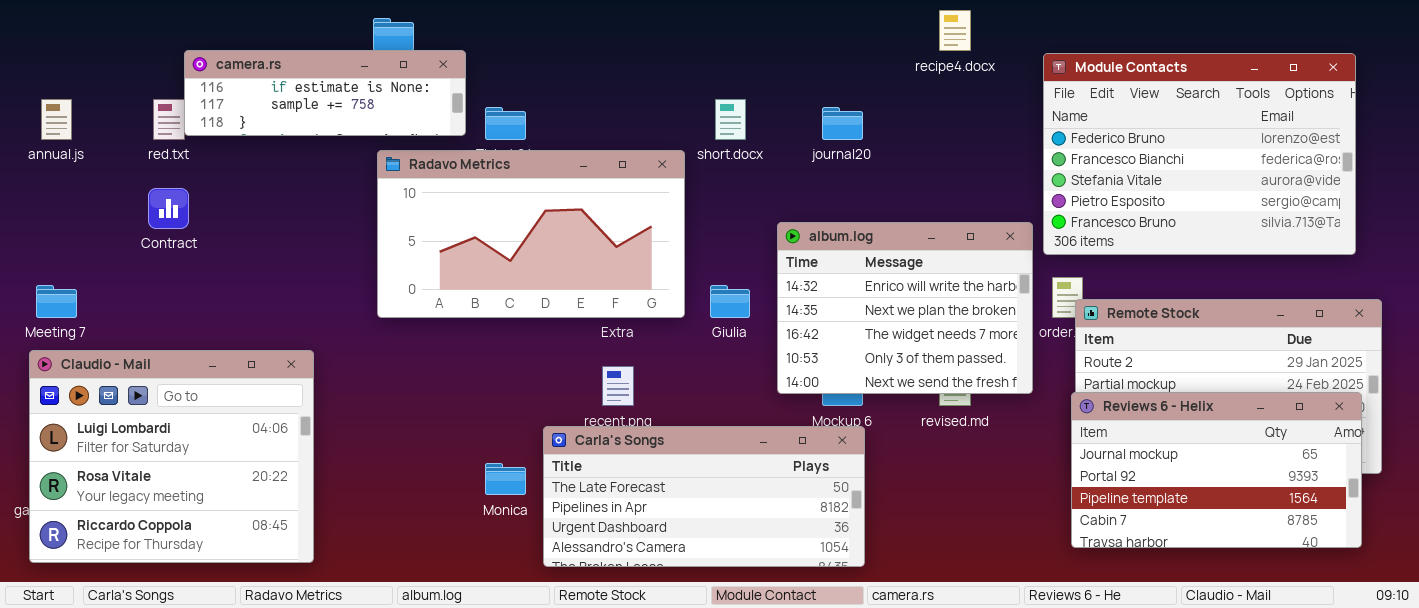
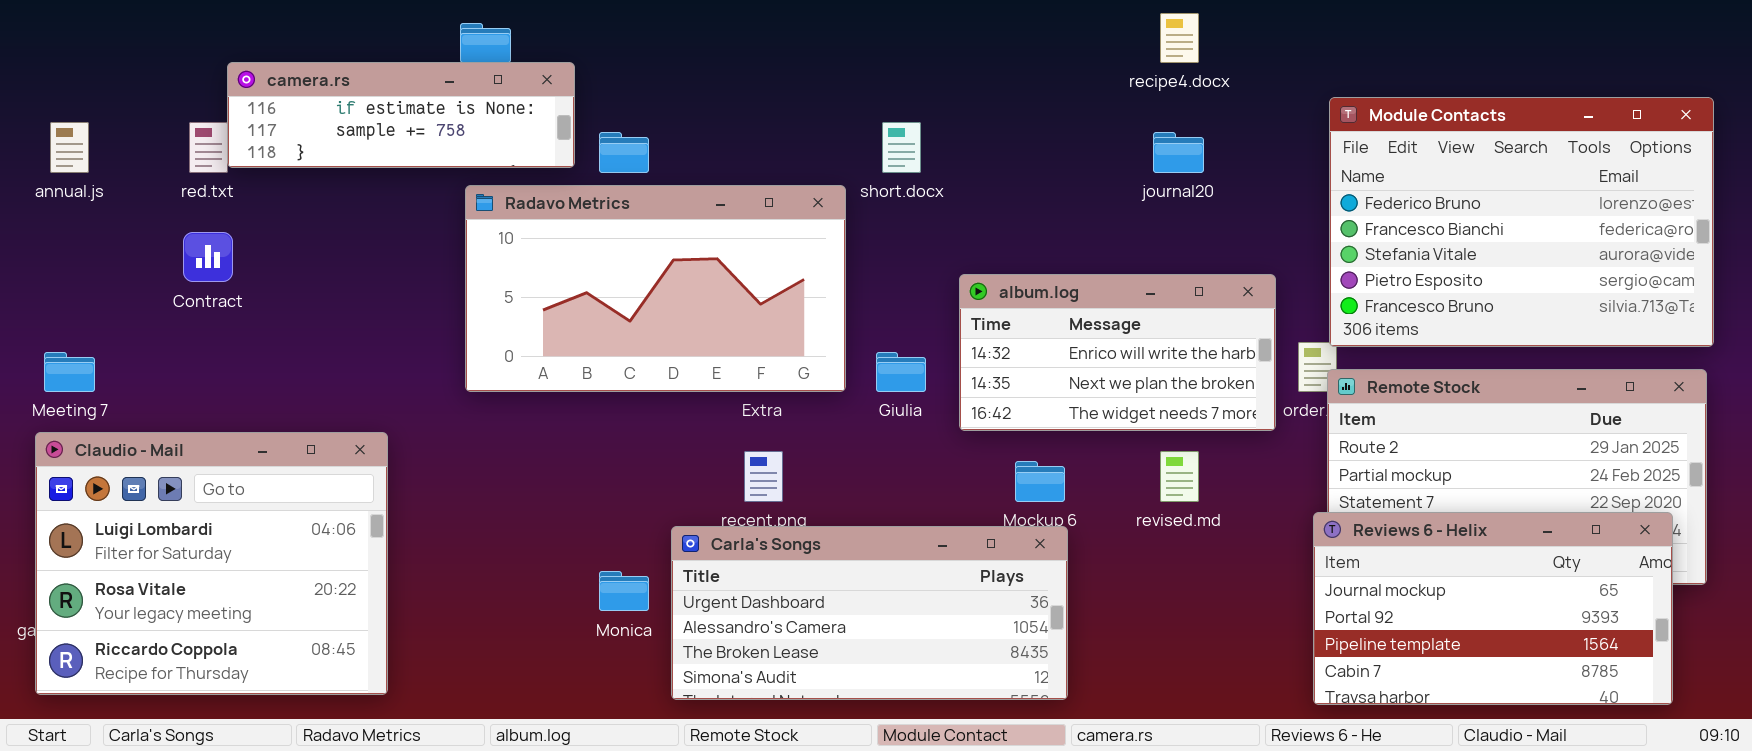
Module Contacts: [1043,53,1356,255] -> [1329,97,1714,347], moved
journal20: [822,107,863,140] -> [1153,132,1204,173], moved
album.log: [777,222,1033,394] -> [959,274,1276,431], resized
Reviews 6 - Helix: [1071,392,1362,548] -> [1313,512,1673,705], moved
Carla's Songs: [543,426,865,567] -> [671,526,1068,700], scrolled down 2 rows

